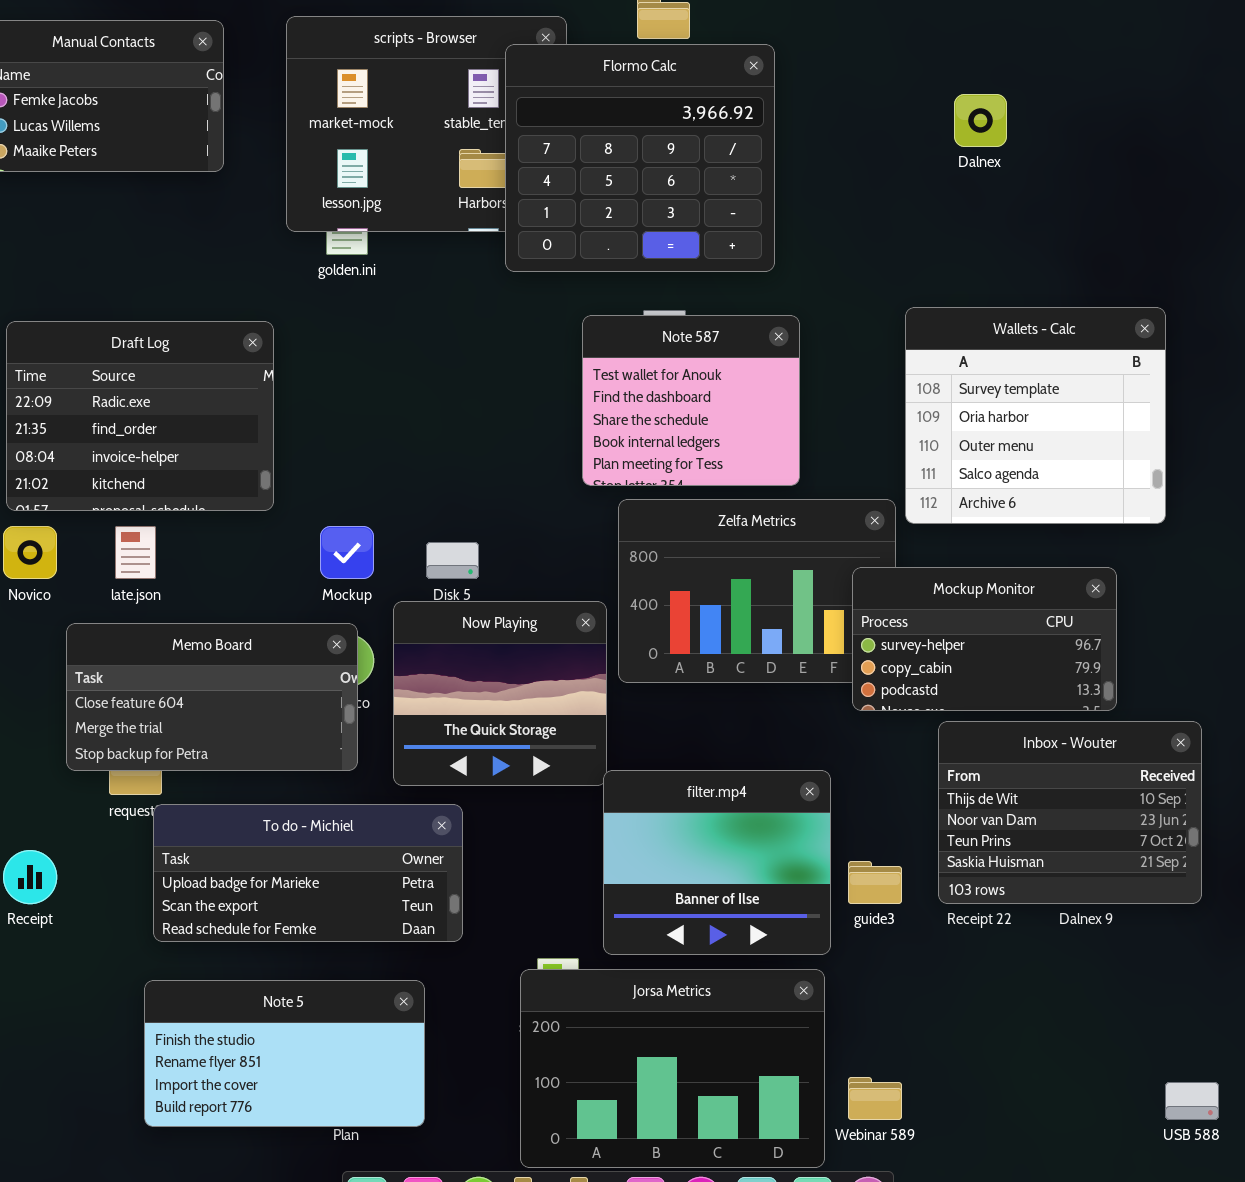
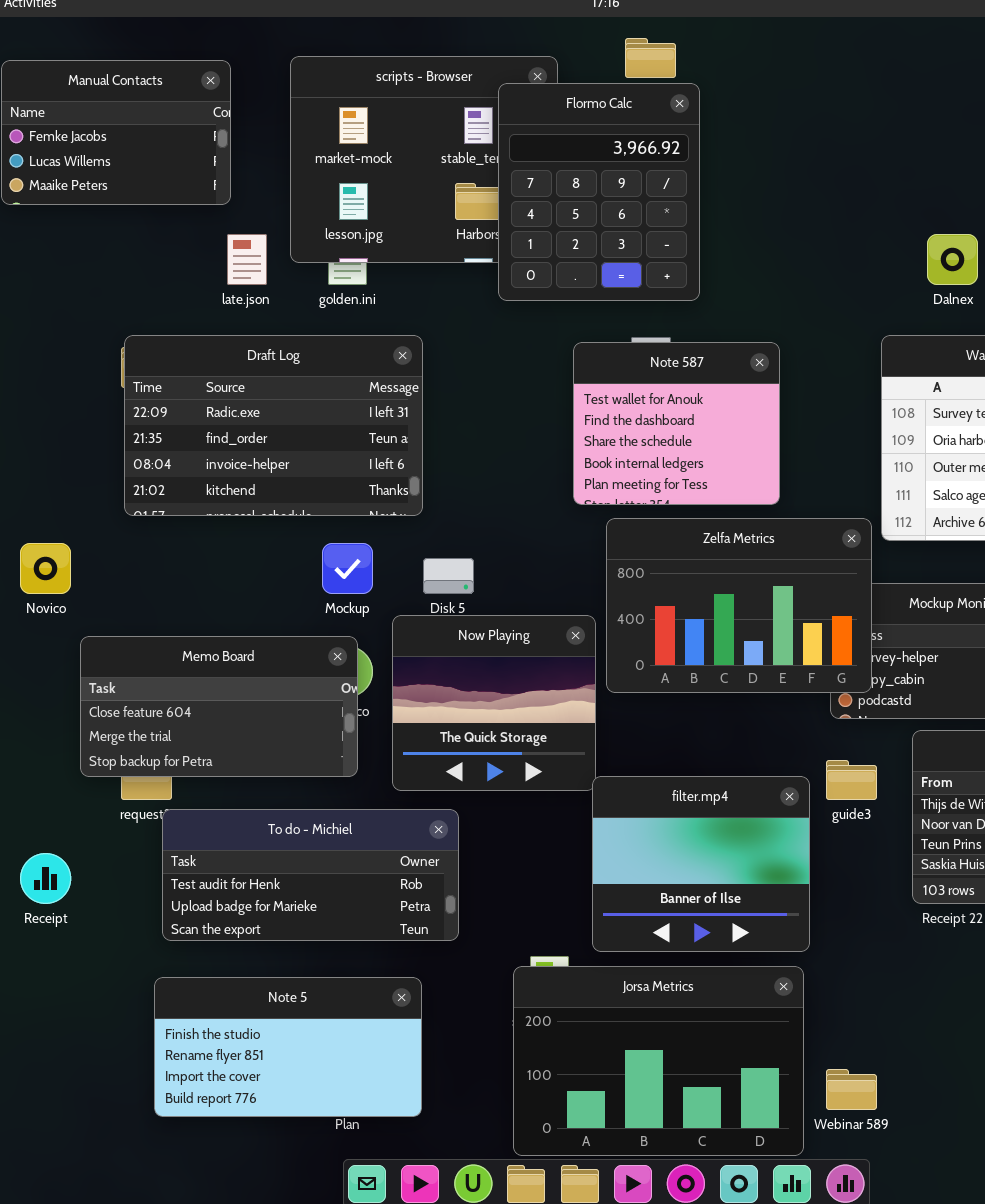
Flormo Calc: [505,44,775,272] -> [498,83,700,301], resized
Dalnex: [954,94,1007,147] -> [927,234,978,285], moved
Draft Log: [6,321,274,511] -> [124,335,423,516], moved, resized
Zelfa Metrics: [618,499,896,683] -> [606,518,872,693], raised
late.json: [115,526,156,579] -> [227,234,267,285], moved
To do - Michiel: [153,804,463,942] -> [162,809,459,941], scrolled up 1 row
guide3: [848,861,902,904] -> [826,760,877,800], moved

